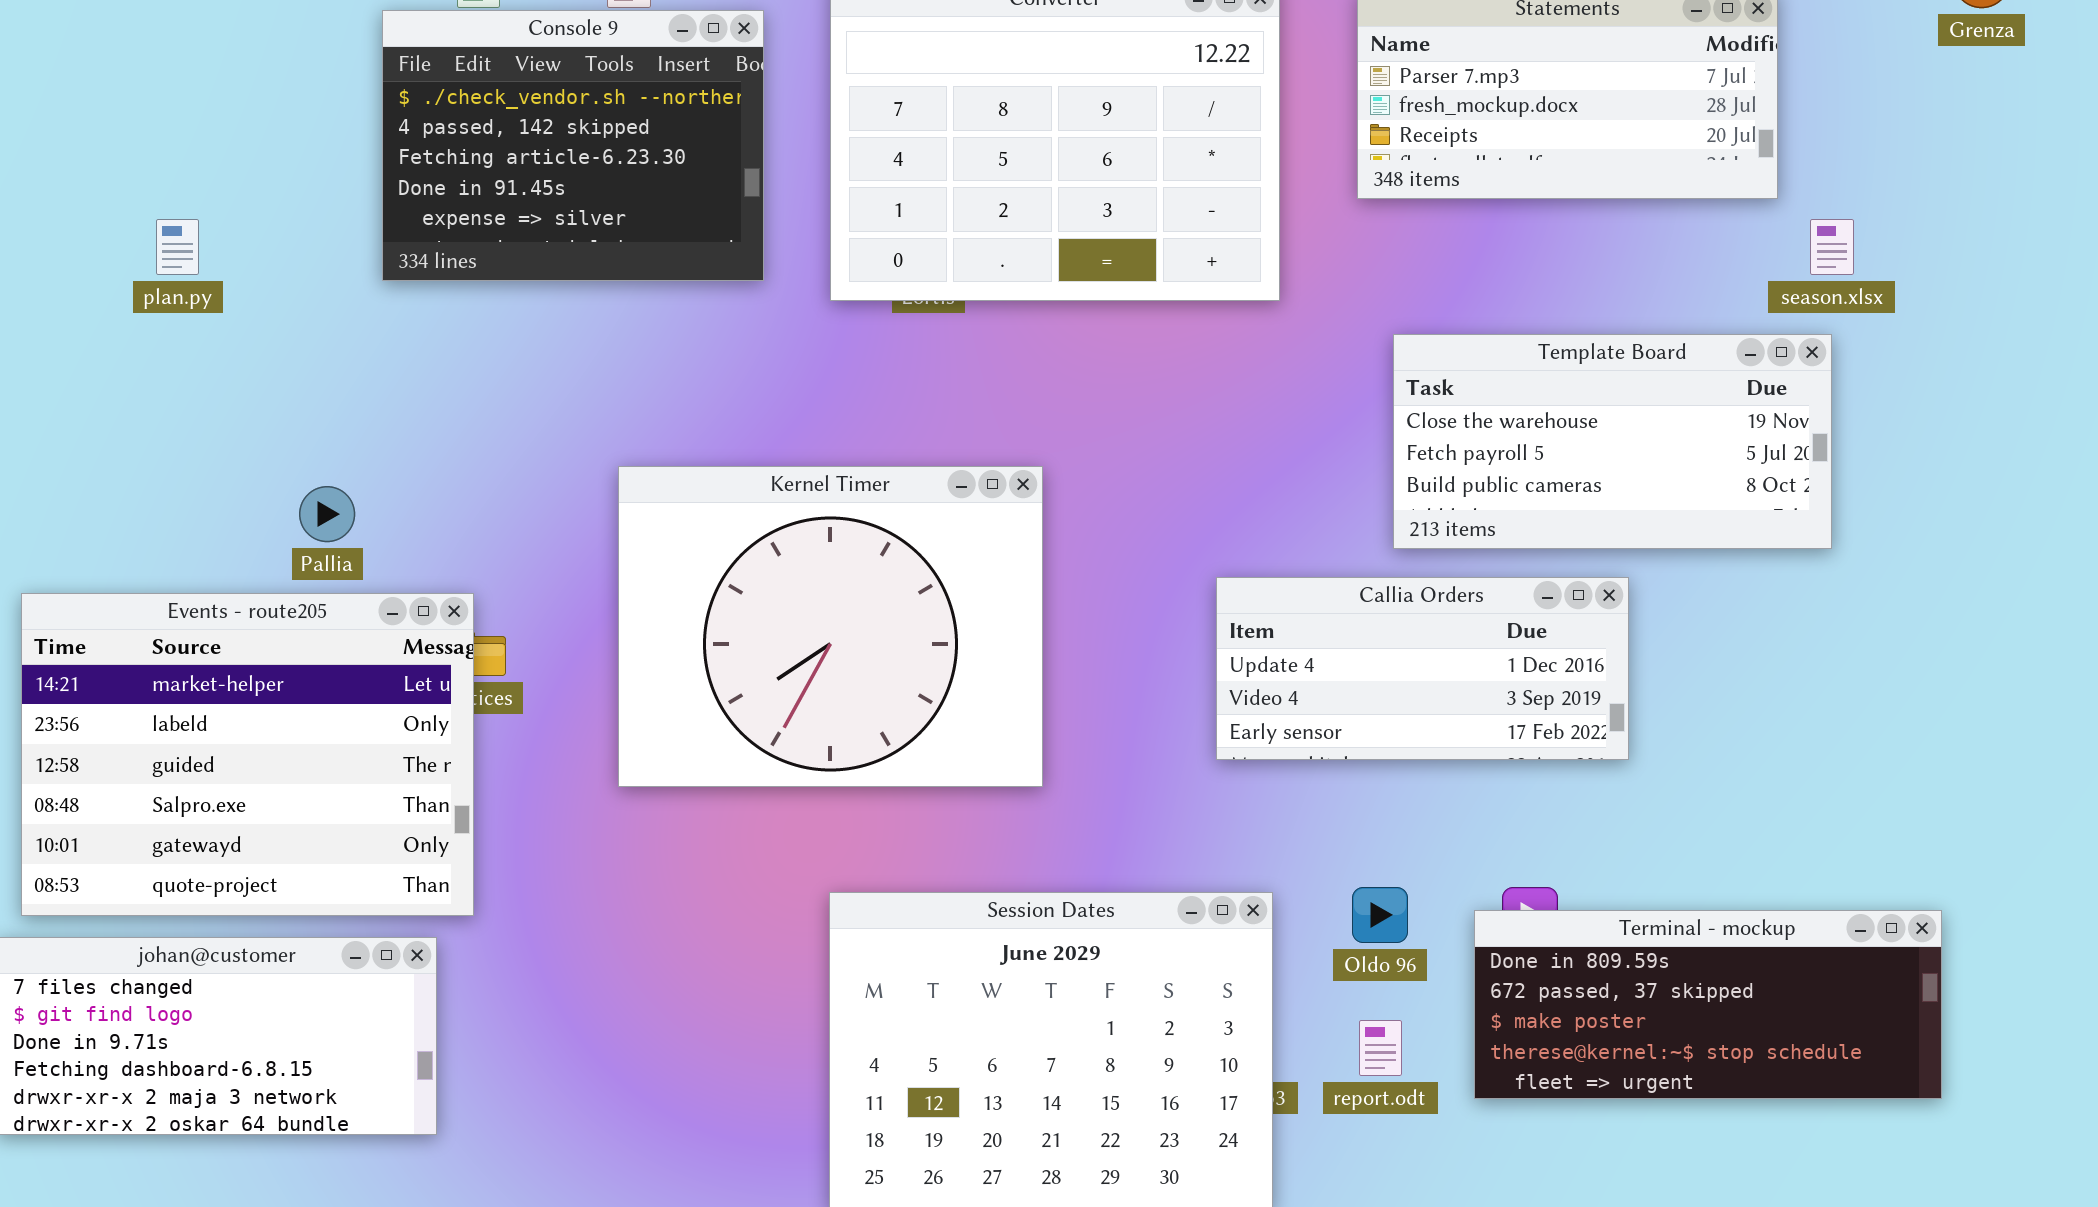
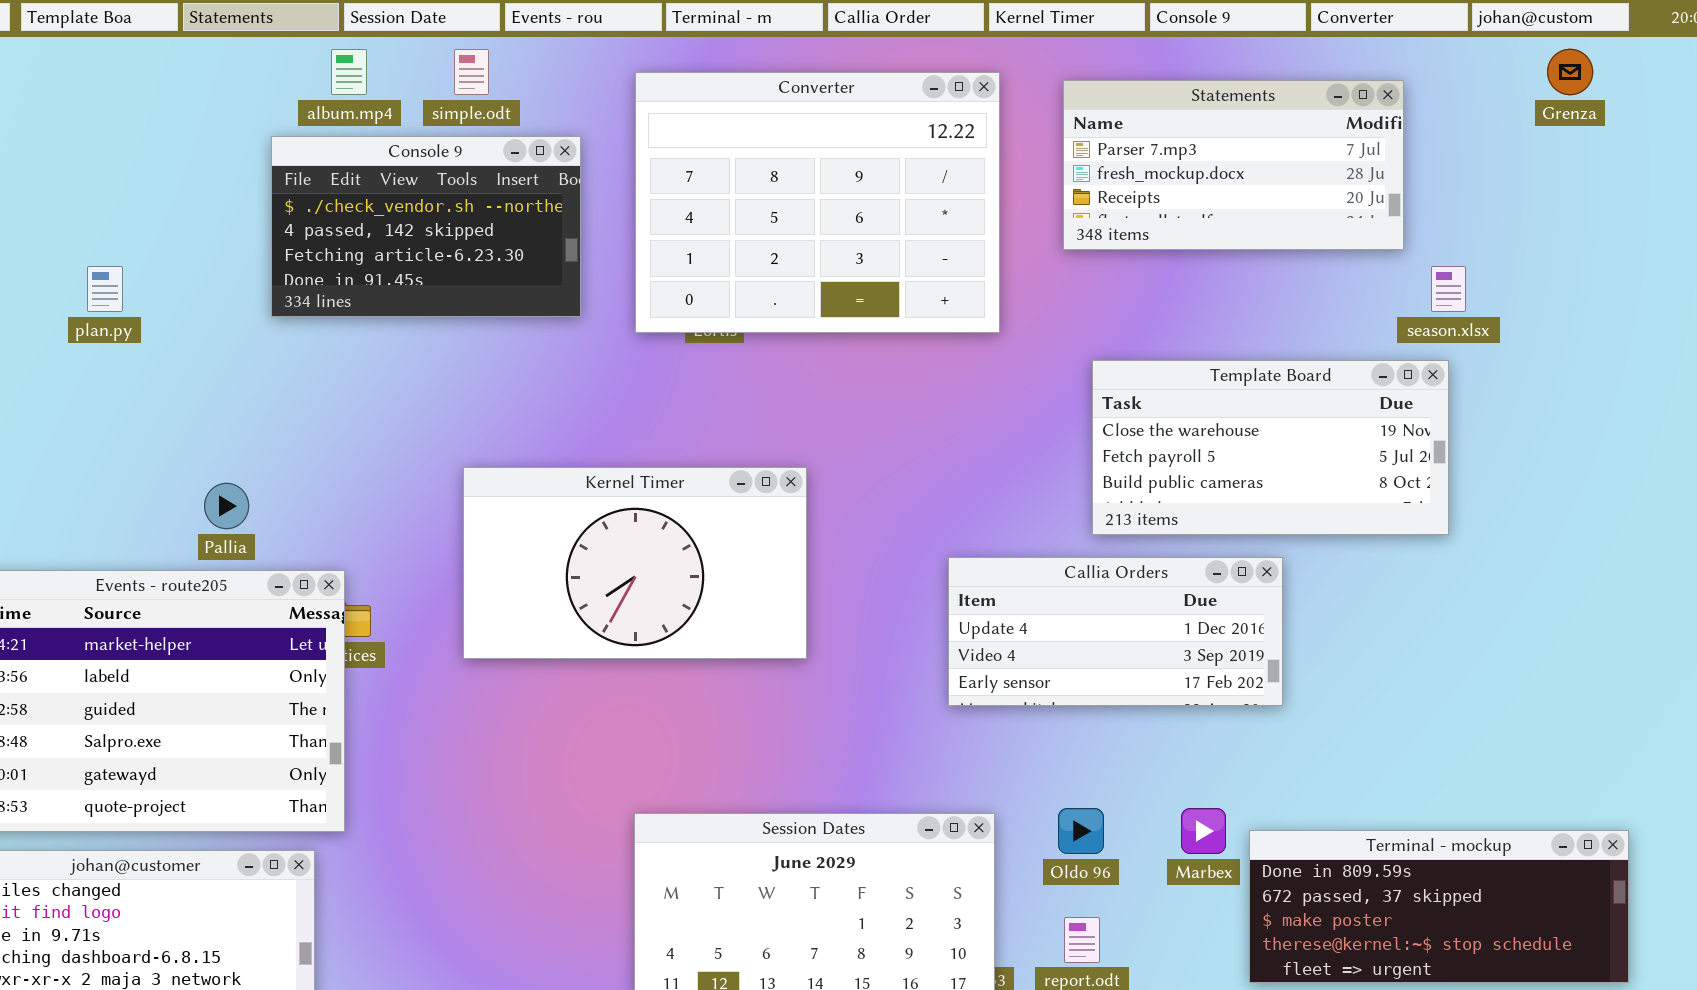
Console 9: [382,10,764,281] -> [271,136,581,317], resized
Kernel Timer: [618,466,1043,787] -> [463,467,807,659], resized
Terminal - mockup: [1474,910,1942,1099] -> [1249,830,1629,983], moved

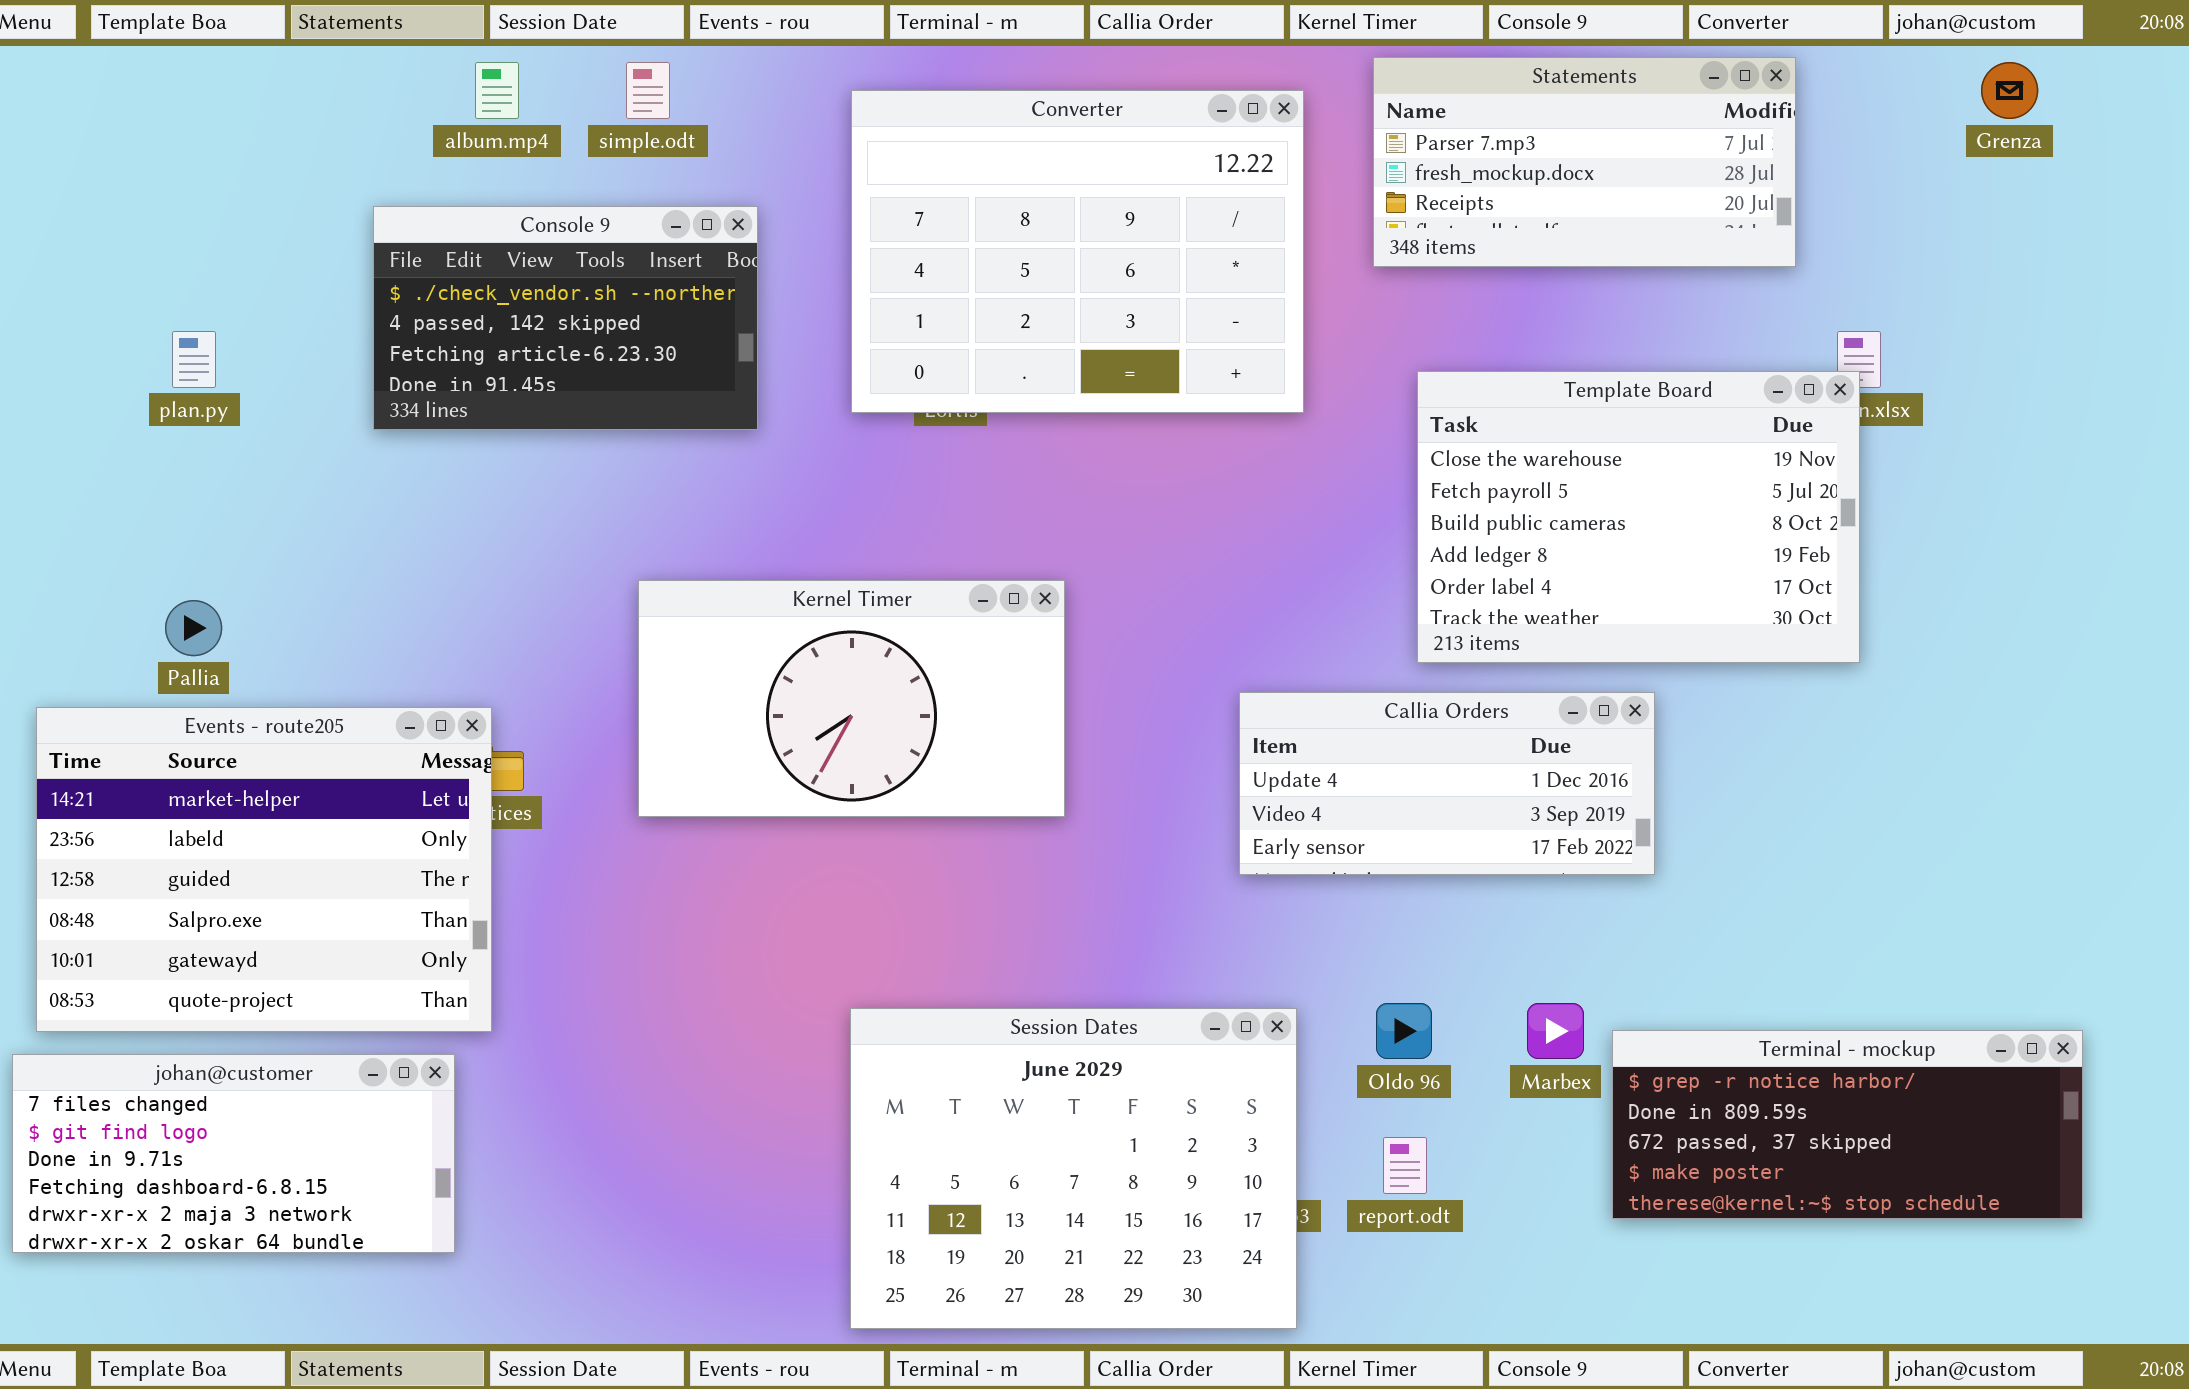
Statements: [1063,80,1404,250] -> [1373,57,1796,267], moved
Console 9: [271,136,581,317] -> [373,206,758,430], moved
Template Board: [1092,360,1449,535] -> [1417,371,1860,663], resized
Pallia: [204,483,249,529] -> [165,600,222,656], moved
Terminal - mockup: [1249,830,1629,983] -> [1612,1030,2083,1219], scrolled up 1 row

